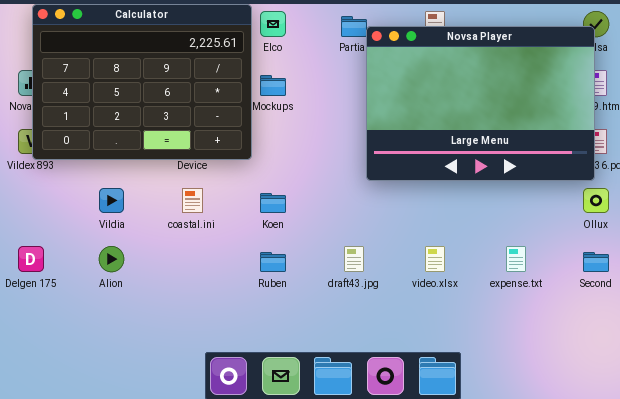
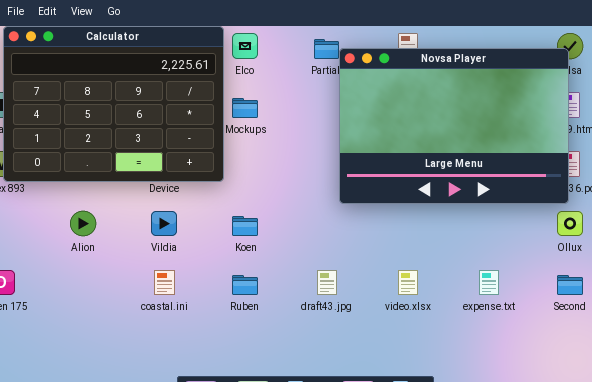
Vildia: [99,188,124,213] -> [151,211,177,236], moved
coastal.ini: [182,188,203,213] -> [154,270,175,295], moved
Alion: [99,246,124,272] -> [70,211,96,236], moved

